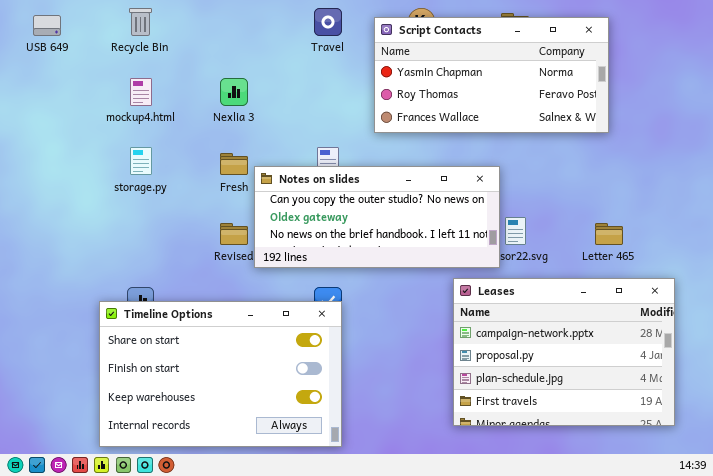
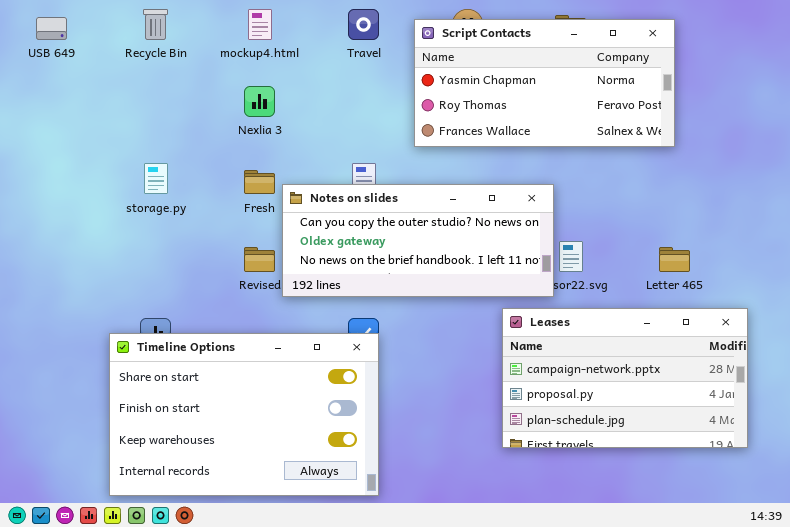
mockup4.html: [130,78,152,106] -> [248,9,272,40], moved
Leases: [453,278,675,426] -> [502,308,748,448], resized

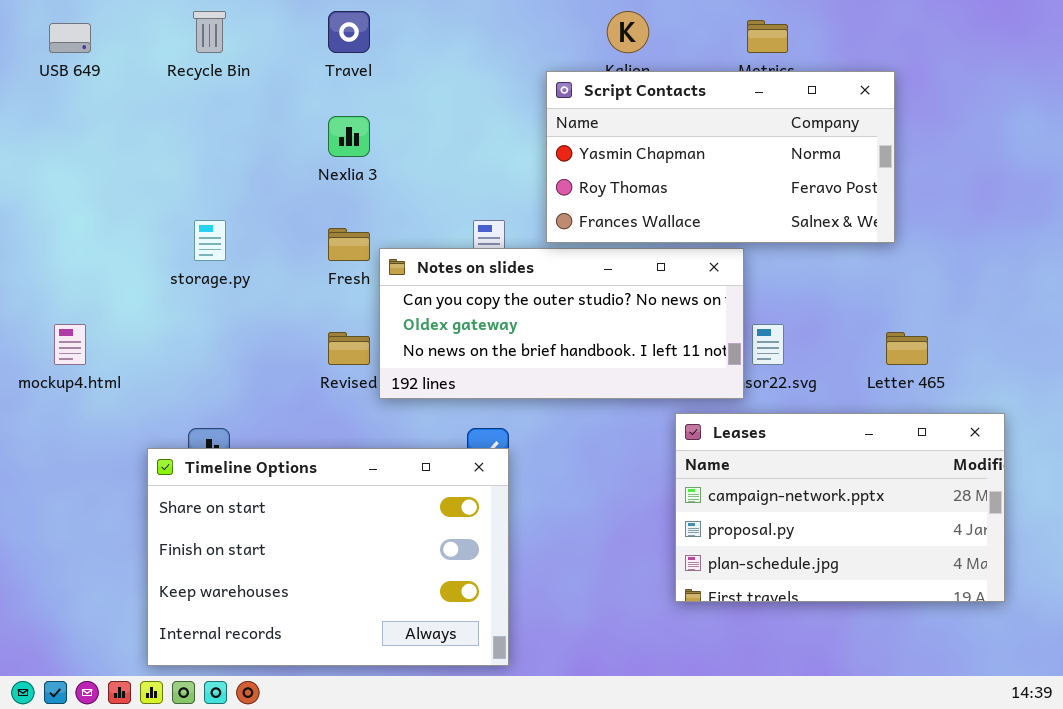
mockup4.html: [248,9,272,40] -> [54,324,86,365], moved
Travel: [348,9,379,40] -> [328,11,370,53], moved
Script Contacts: [414,19,675,147] -> [546,71,895,243], moved

